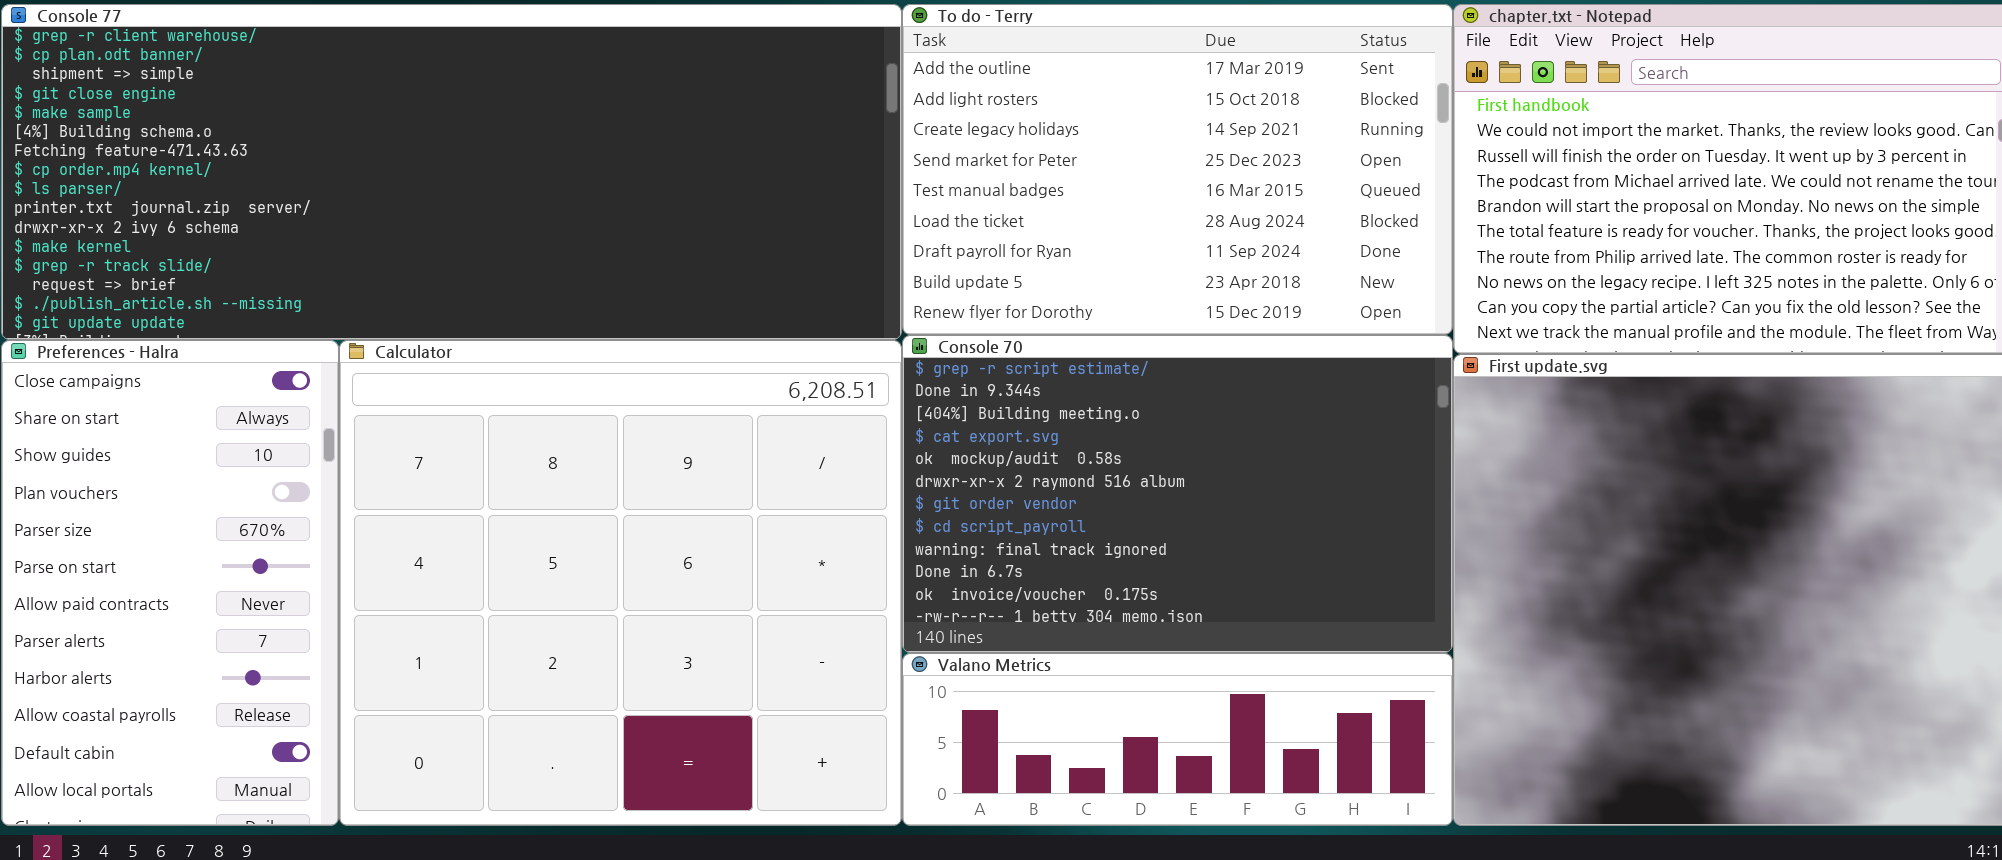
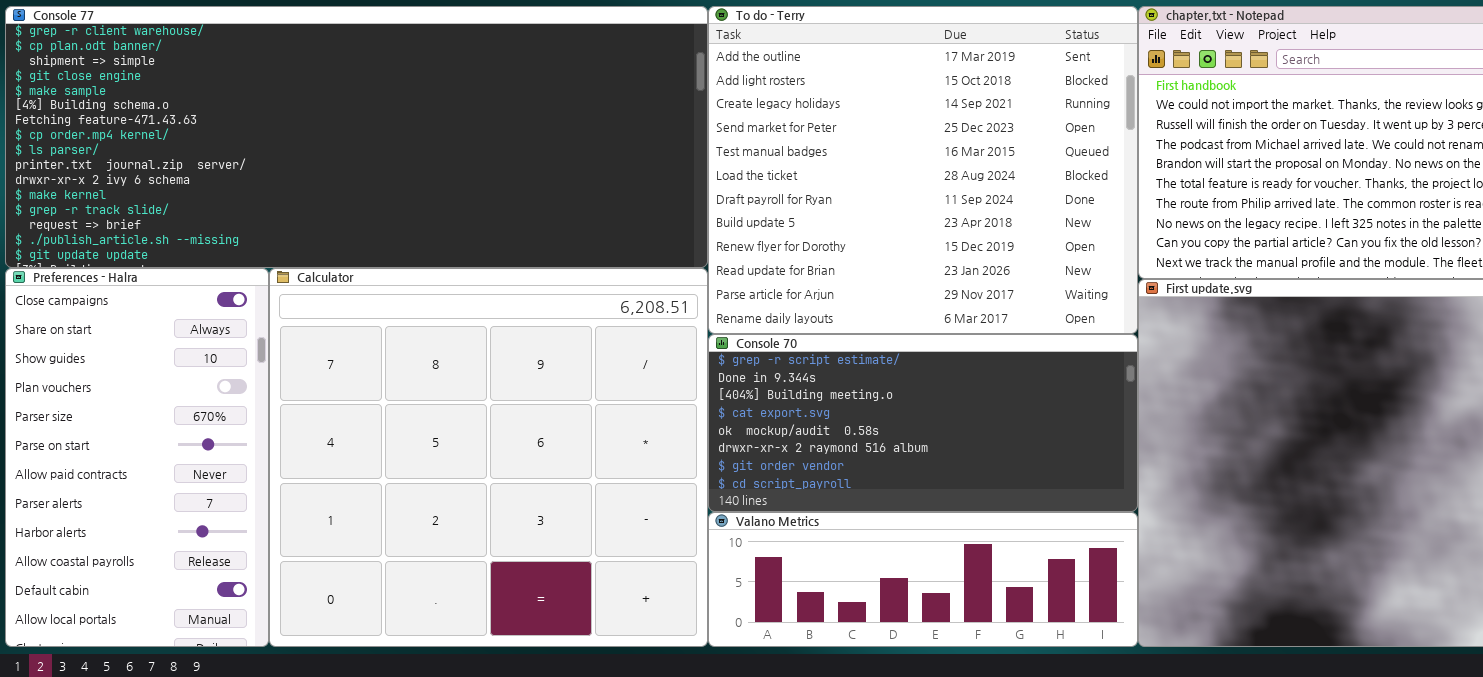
To do - Terry: [902,4,1453,335] -> [708,6,1138,334], resized
Console 70: [902,335,1453,653] -> [708,334,1138,512], resized

